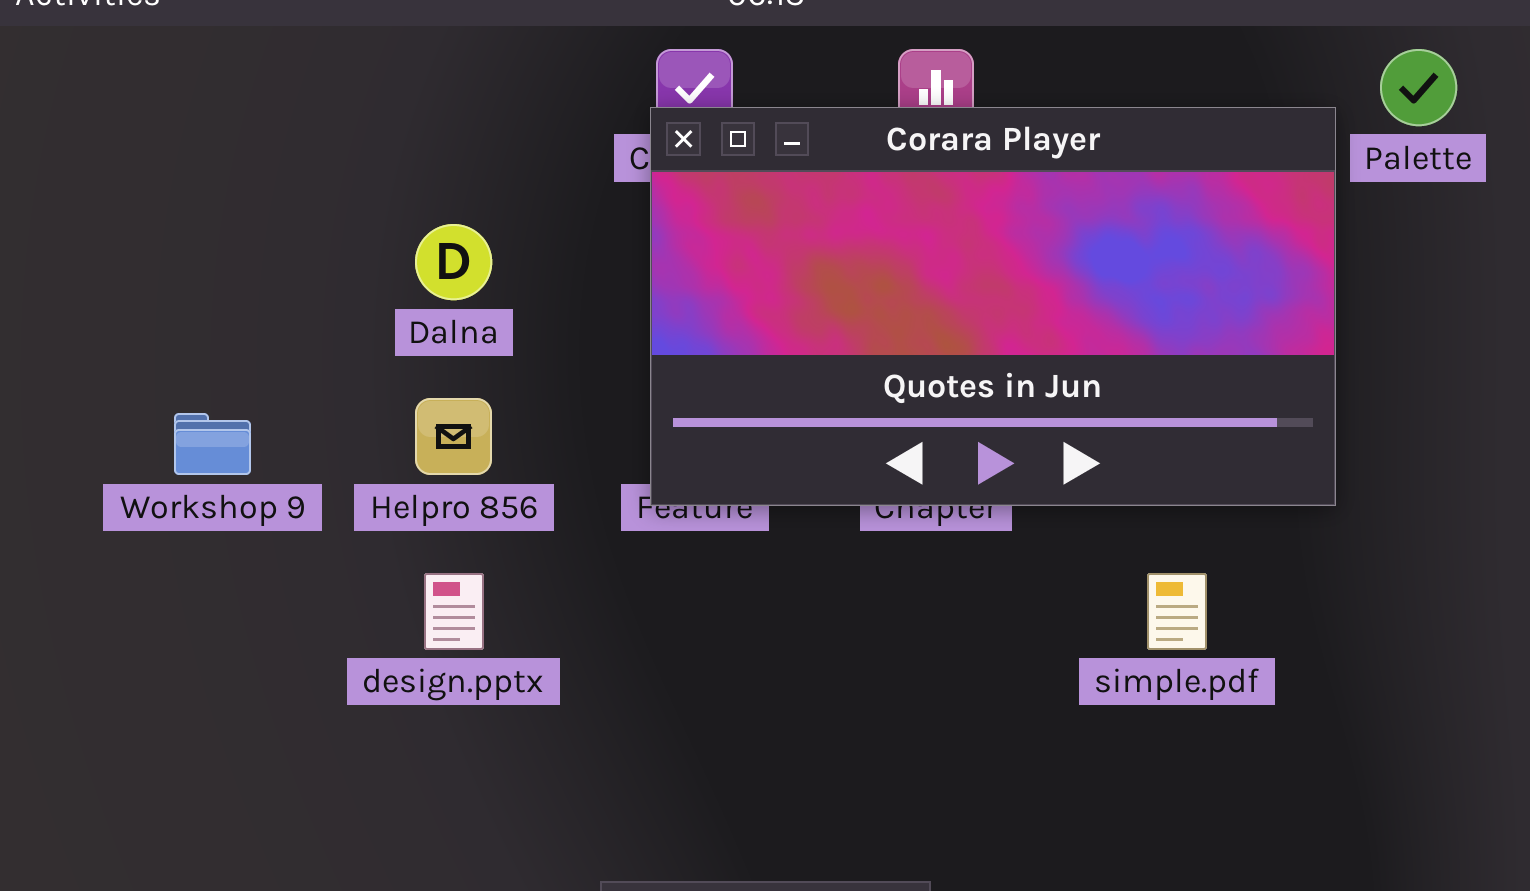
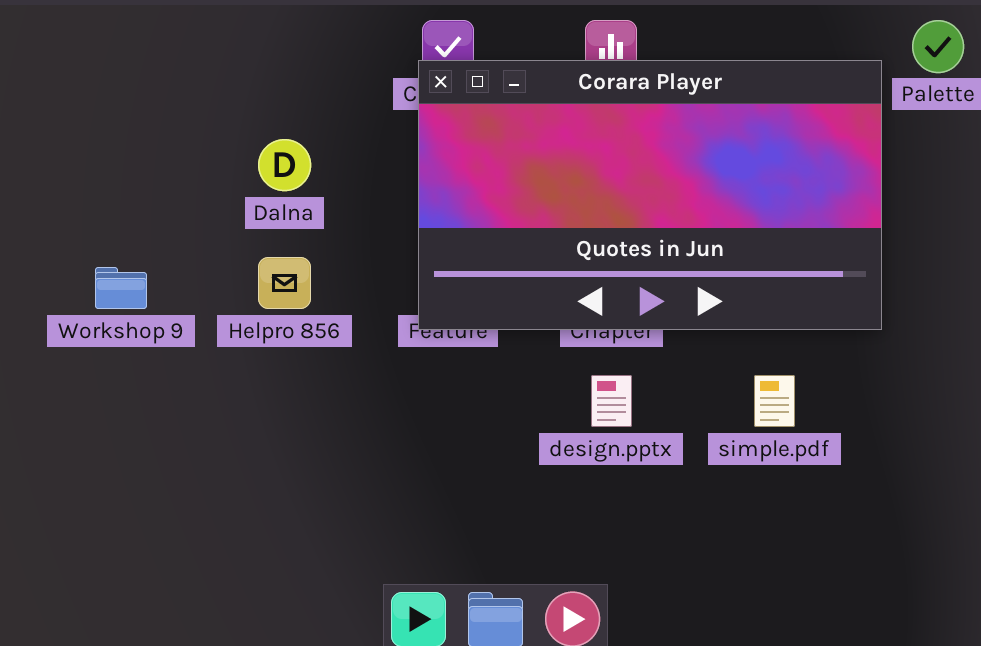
design.pptx: [424,573,484,650] -> [591,375,632,427], moved

